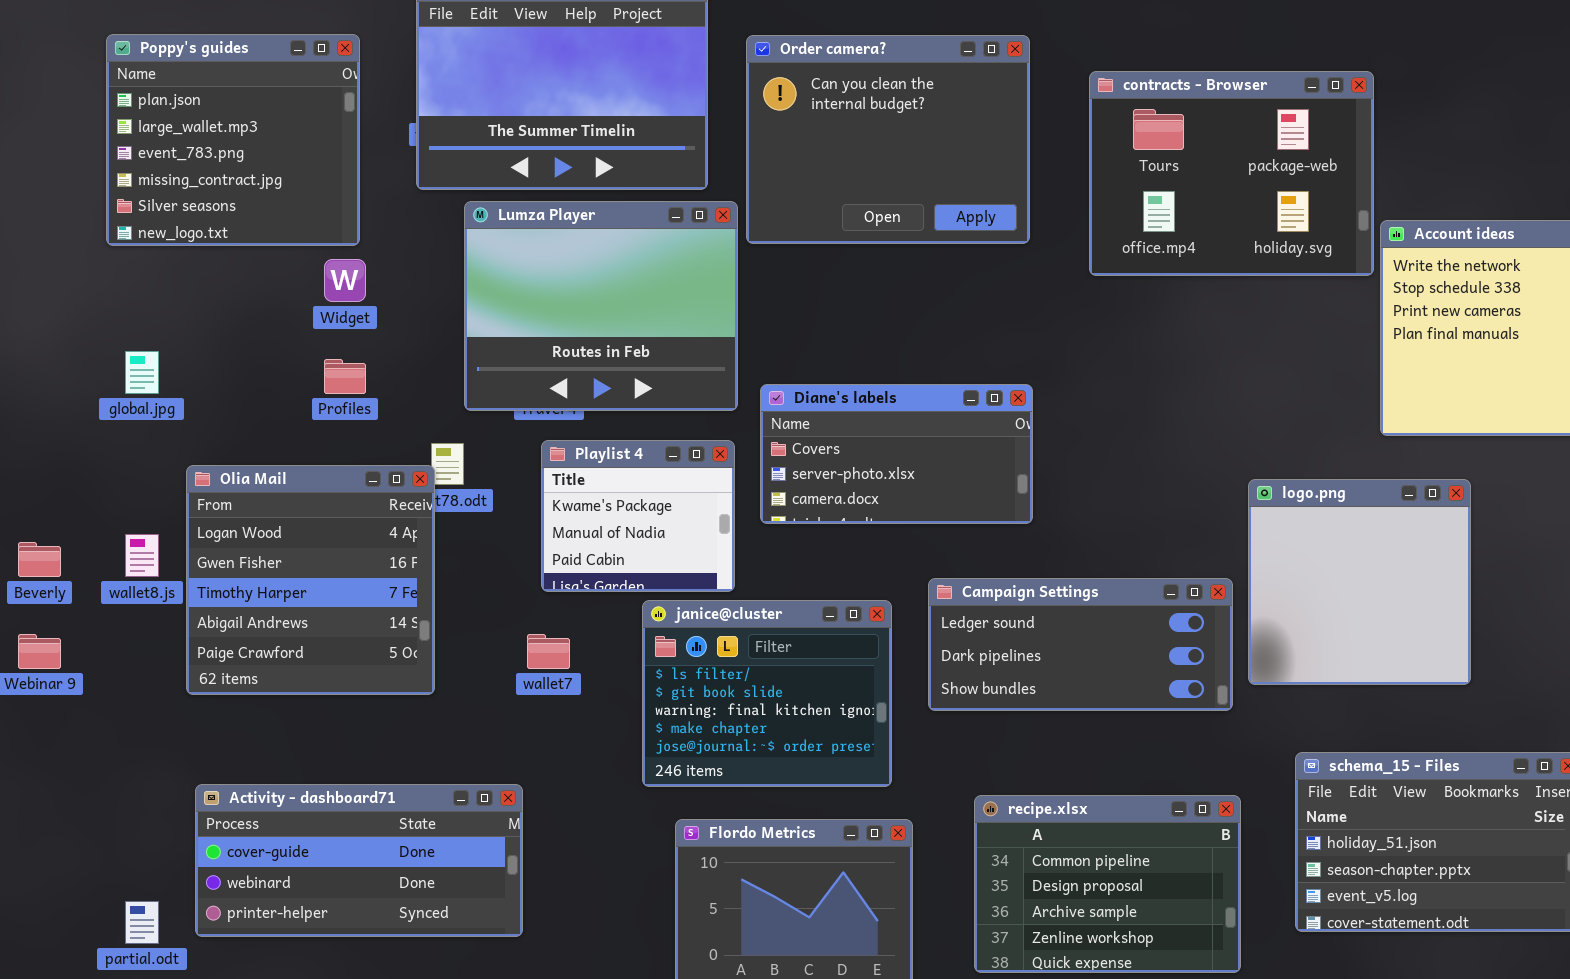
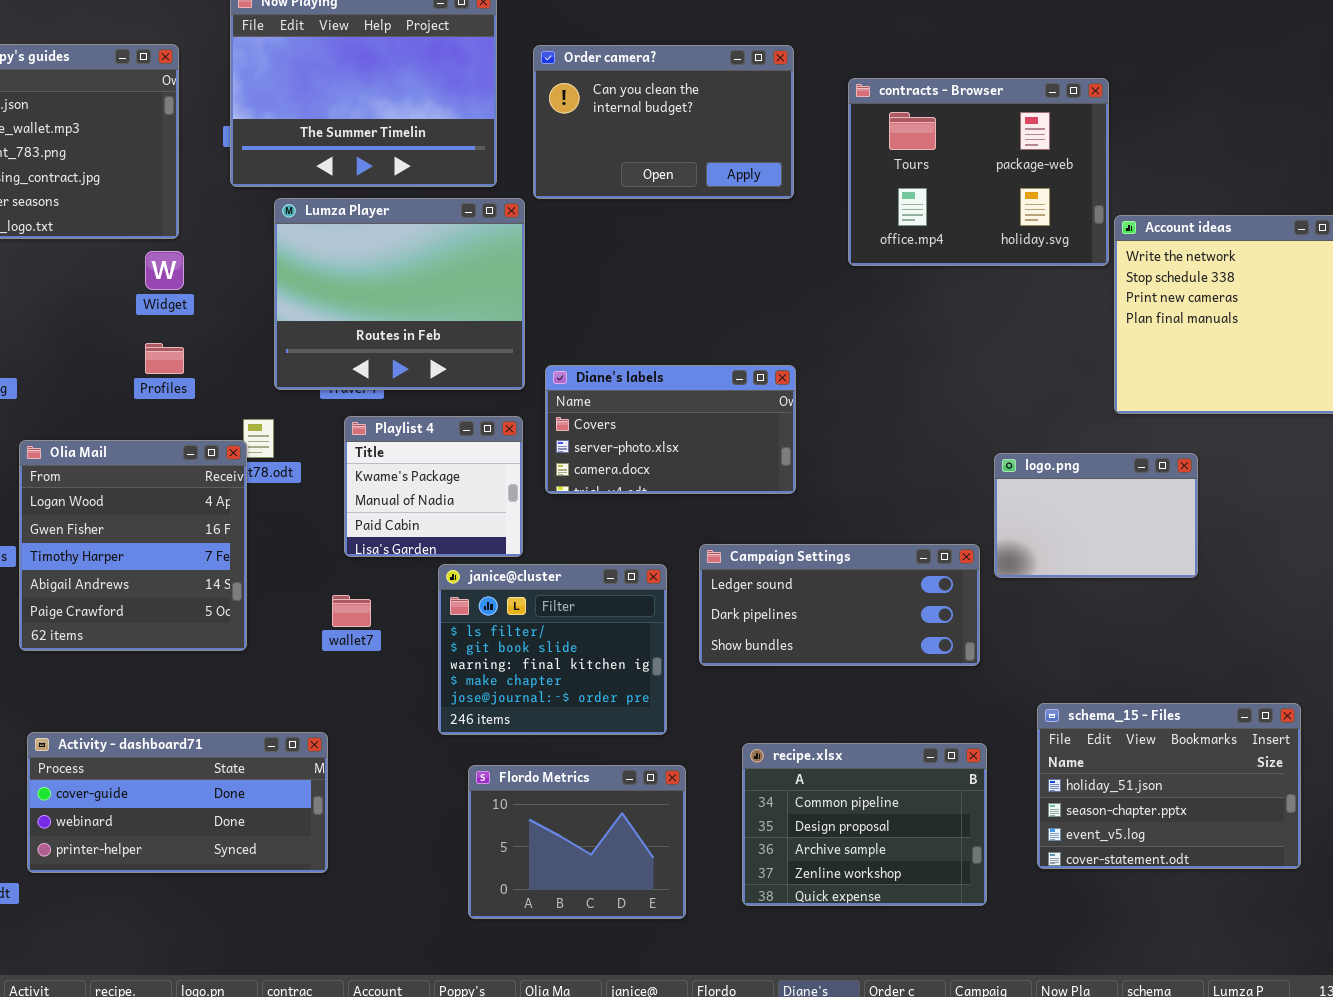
Order camera?: [746,35,1030,244] -> [533,45,794,199], resized
logo.png: [1248,479,1471,685] -> [994,453,1198,578], resized

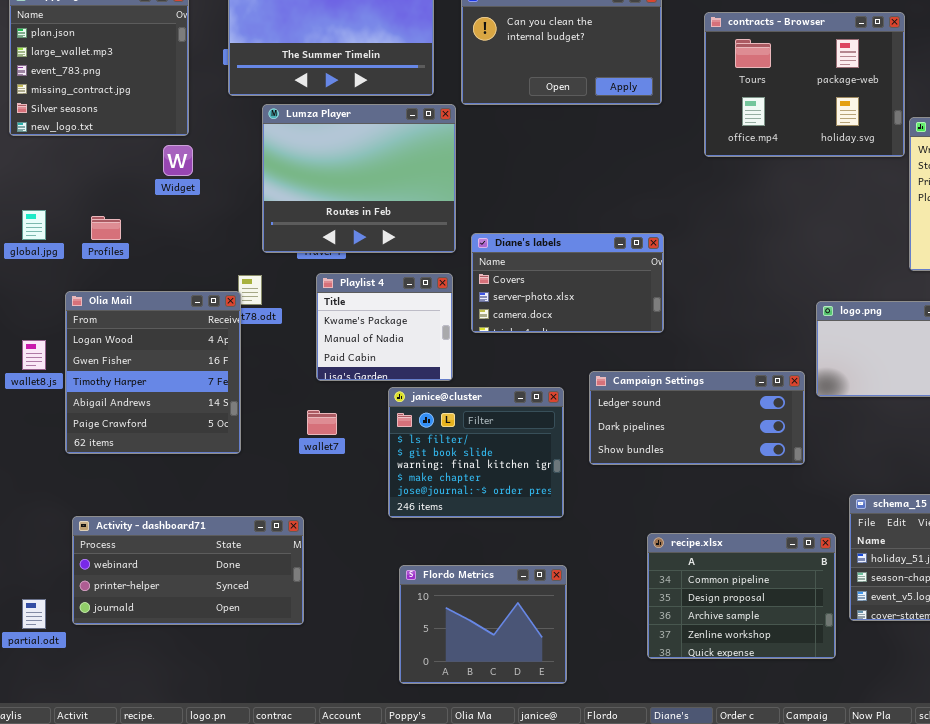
Profiles: [145,343,184,374] -> [91,216,121,240], moved
Activity - dashboard71: [27,732,328,873] -> [72,516,304,625], scrolled down 1 row
recipe.xlsx: [742,743,987,906] -> [647,533,836,659], moved
Flordo Metrics: [468,765,686,919] -> [399,565,567,684], moved

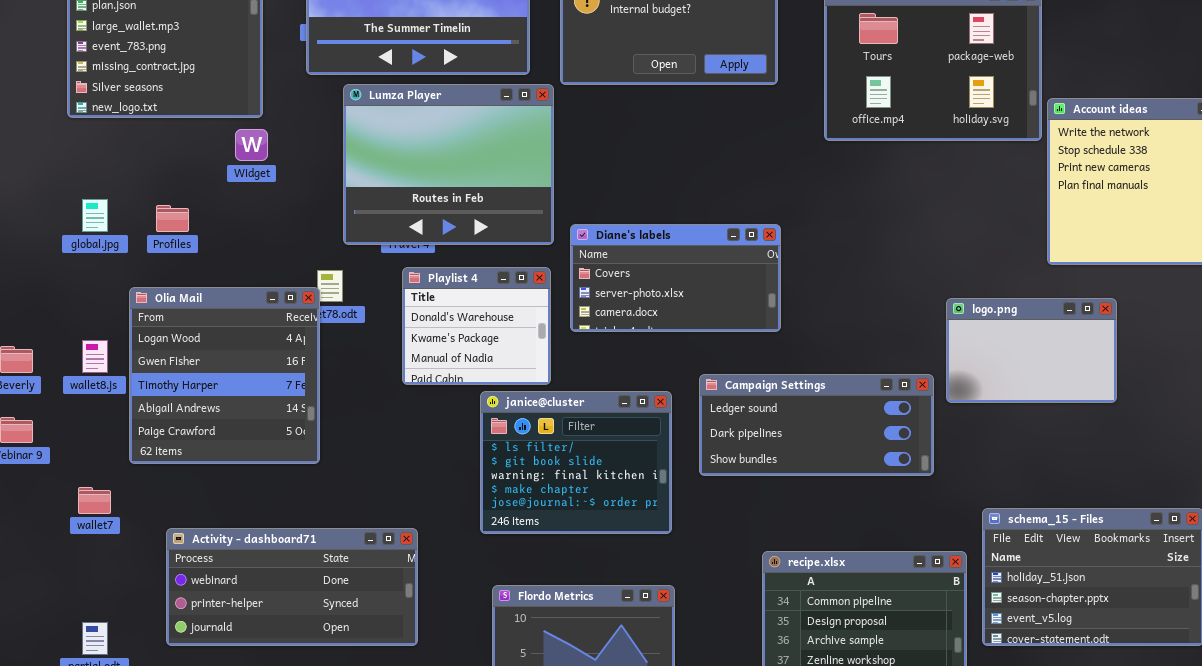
Playlist 4: [316,273,453,381] -> [402,267,551,385], scrolled up 1 row
wallet7: [307,410,337,435] -> [78,487,111,514], moved
Activity - dashboard71: [72,516,304,625] -> [166,528,418,646], moved

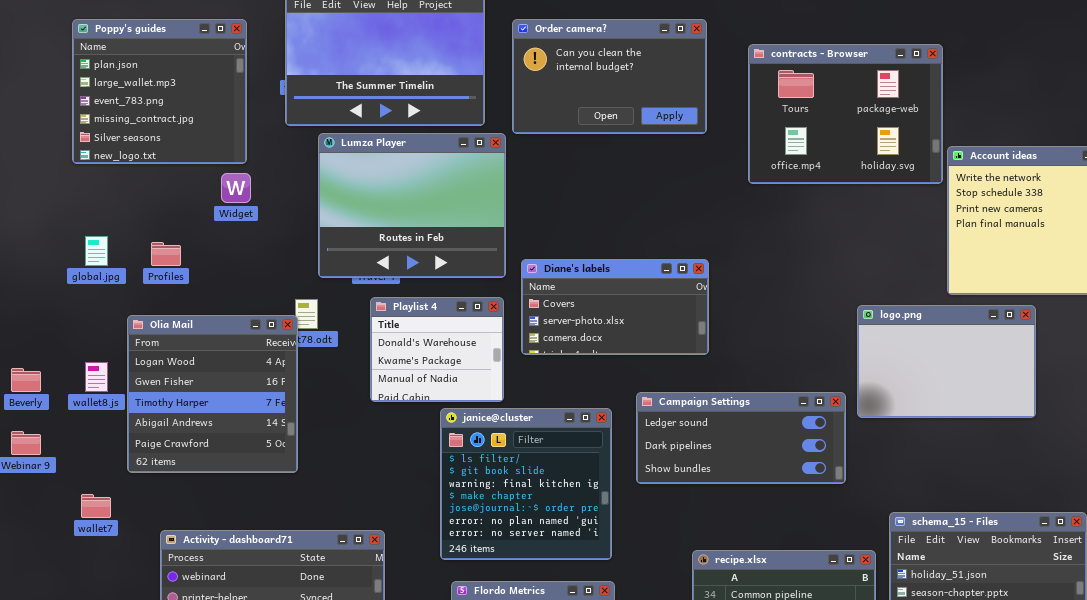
logo.png: [946,298,1117,403] -> [857,305,1036,418], resized
janice@cluster: [480,391,672,534] -> [440,408,612,560], resized

